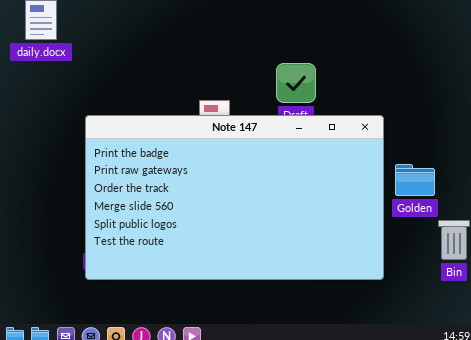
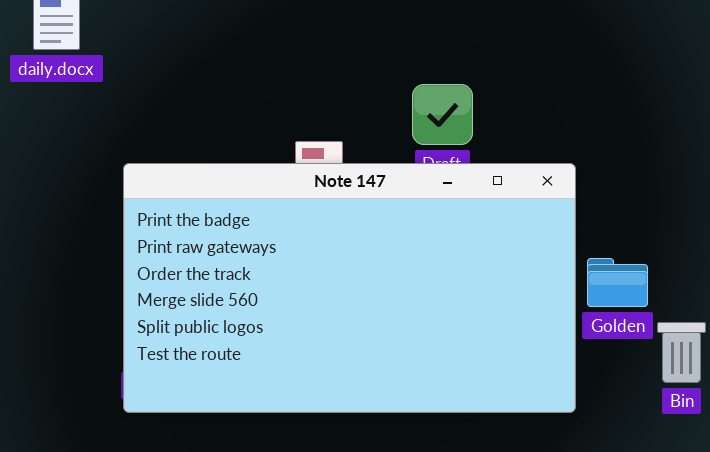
Golden: [395,164,435,196] -> [587,258,648,307], moved

